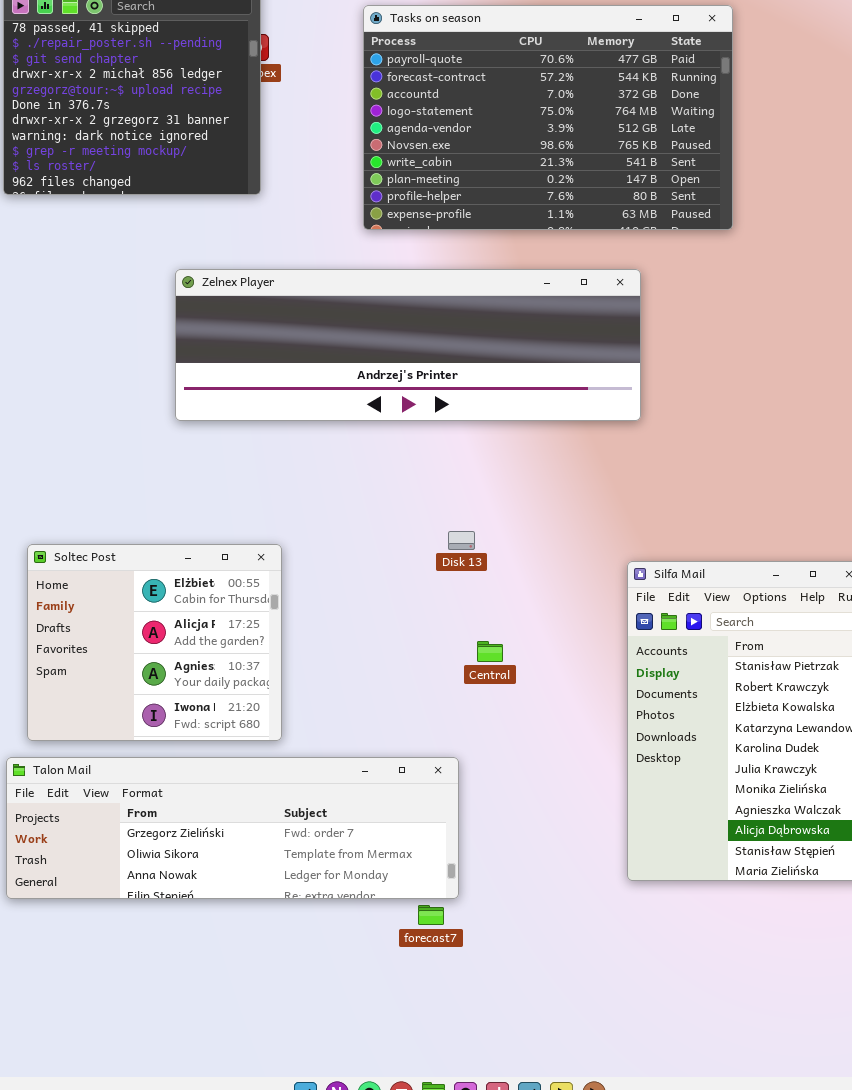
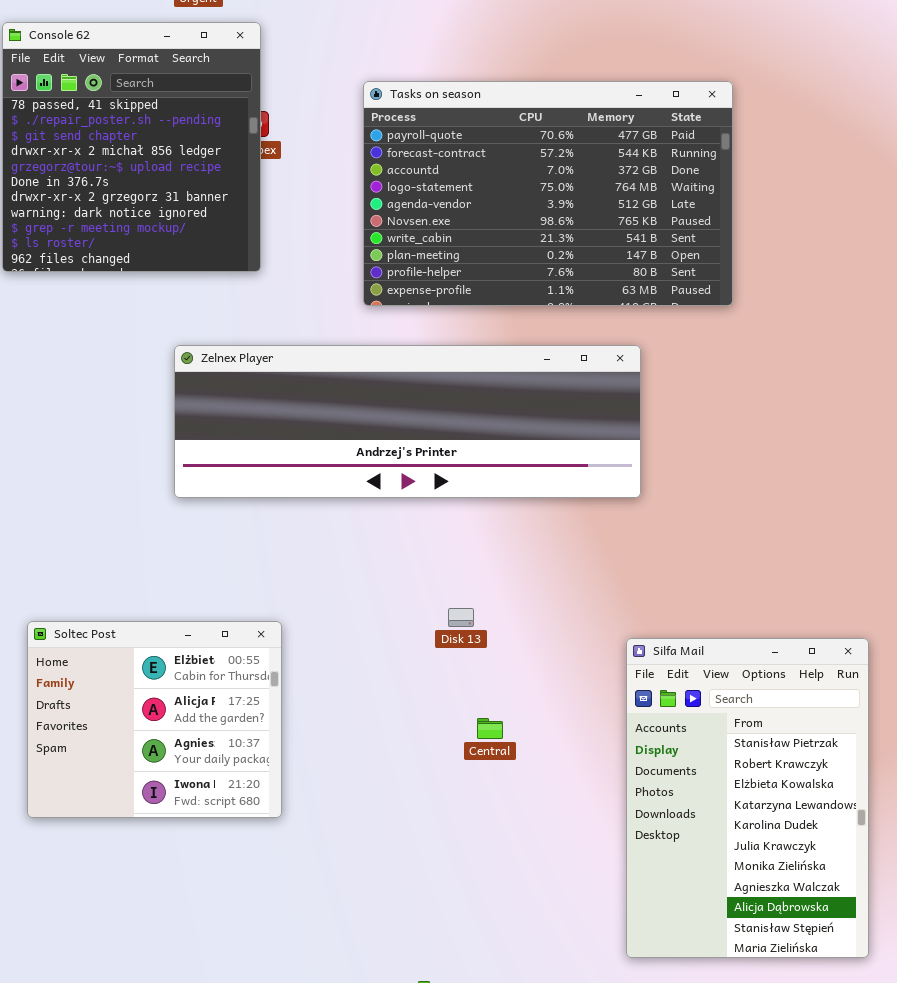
Talon Mail: [6,757,459,899] -> none, closed

